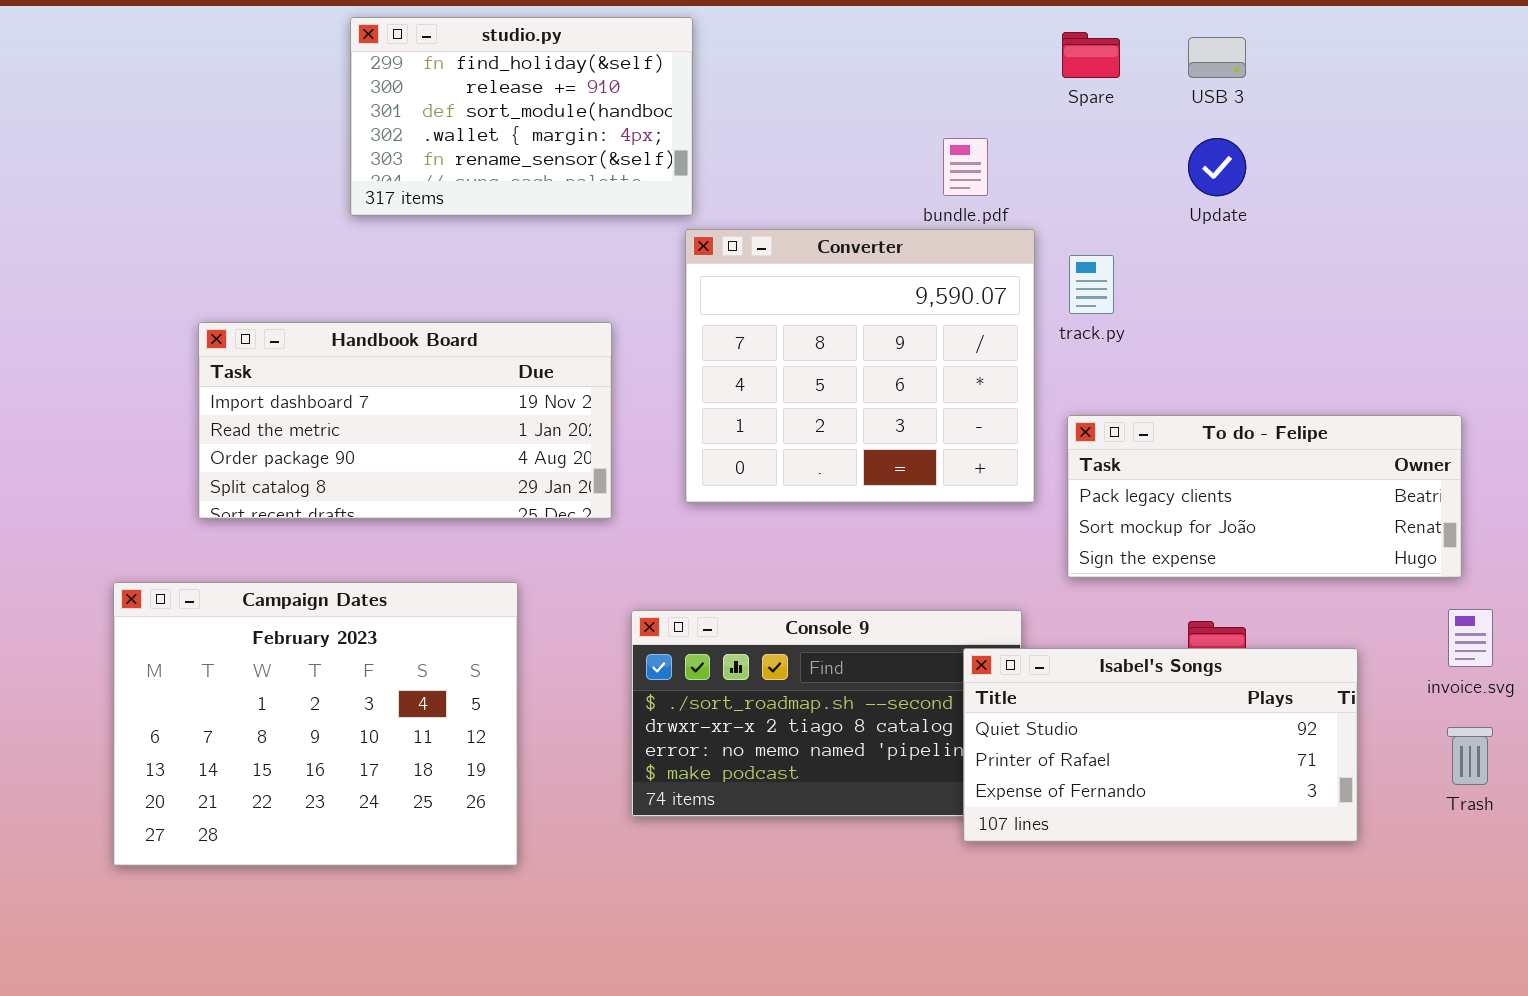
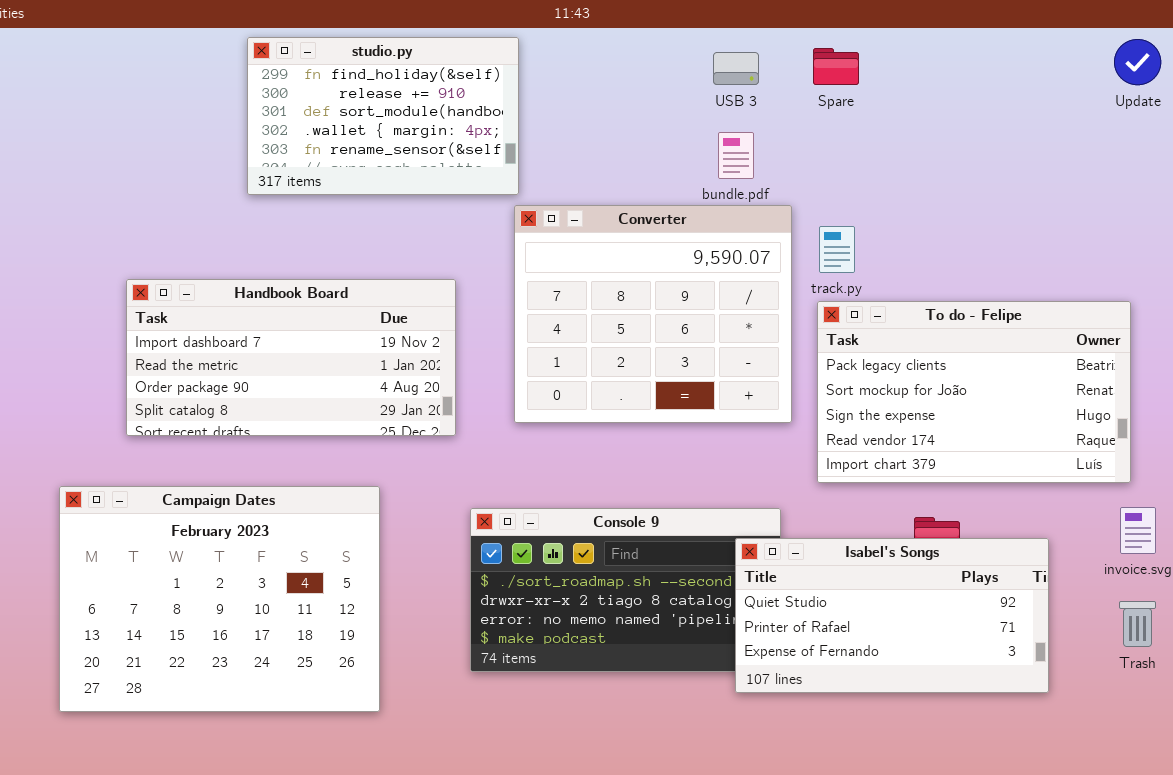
USB 3: [1188,37,1246,78] -> [713,52,759,85], moved
Update: [1188,138,1246,196] -> [1114,39,1161,85], moved
To do - Felipe: [1067,415,1462,578] -> [817,301,1131,483], resized

